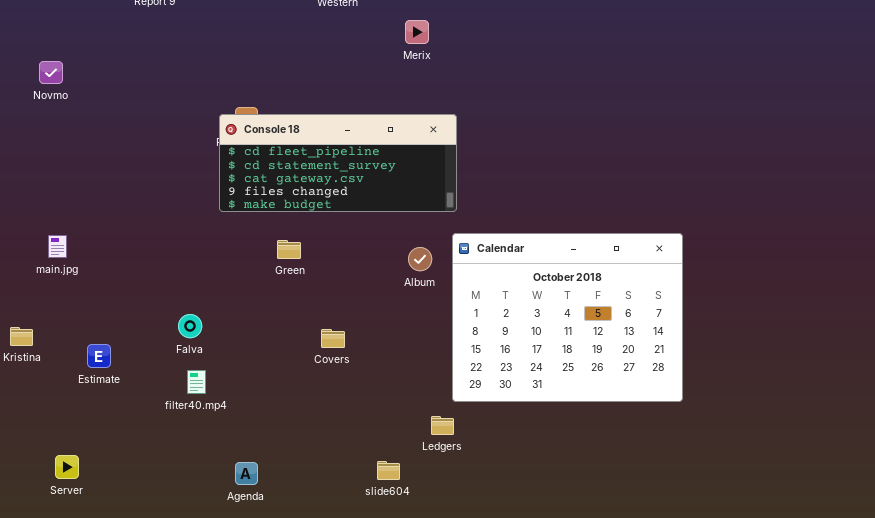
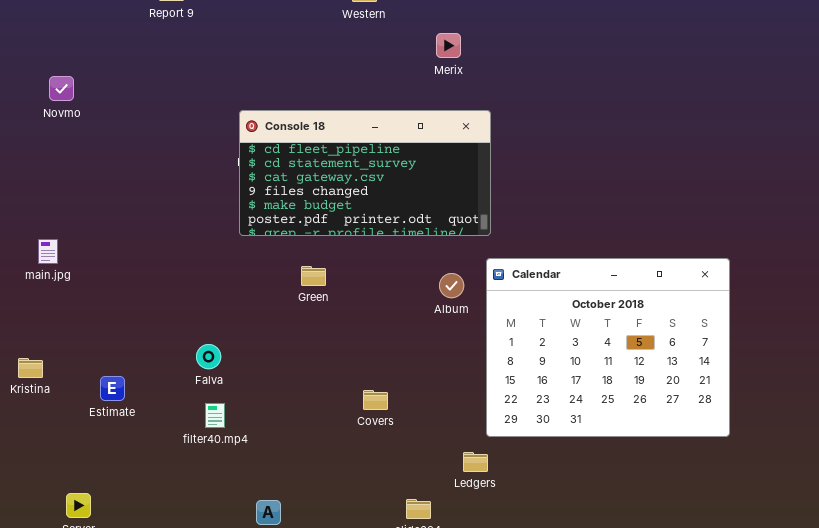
Console 18: [219,114,457,212] -> [239,110,491,236], resized
main.jpg: [48,235,67,258] -> [38,239,58,264], moved
Covers: [321,329,345,348] -> [363,390,388,410], moved

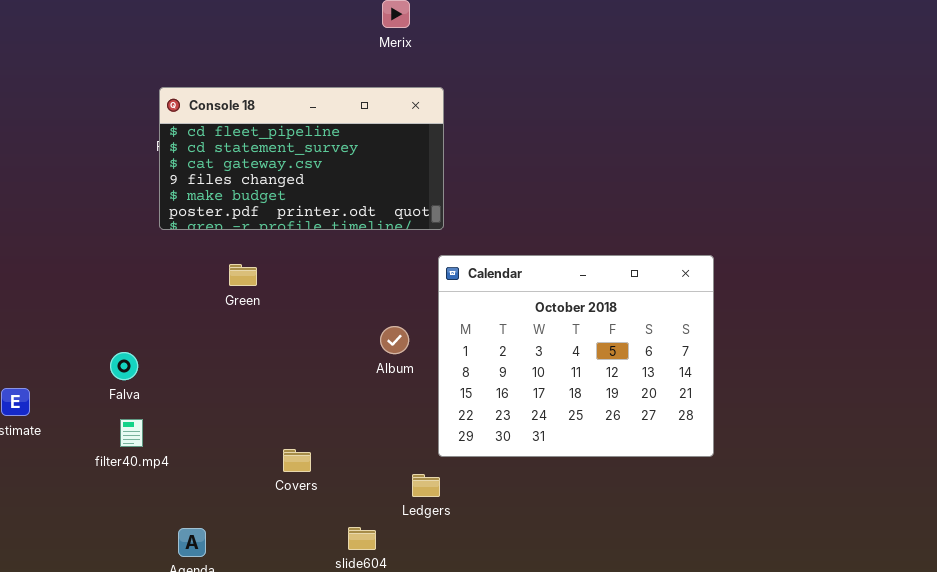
Album: [439,273,464,298] -> [380,326,409,354], moved
Covers: [363,390,388,410] -> [283,449,311,472], moved

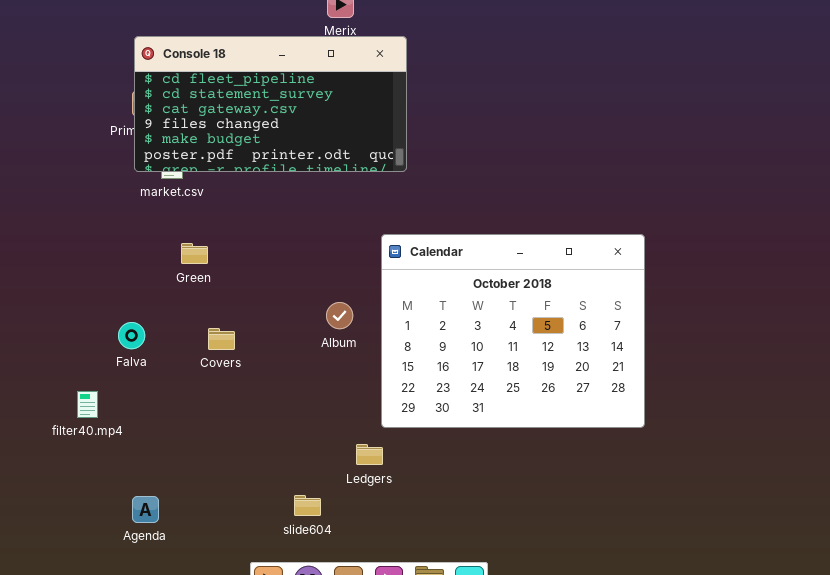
Console 18: [159,87,444,230] -> [134,36,407,172], moved
Falva: [110,352,138,380] -> [118,322,145,349], moved
Covers: [283,449,311,472] -> [208,328,235,350], moved

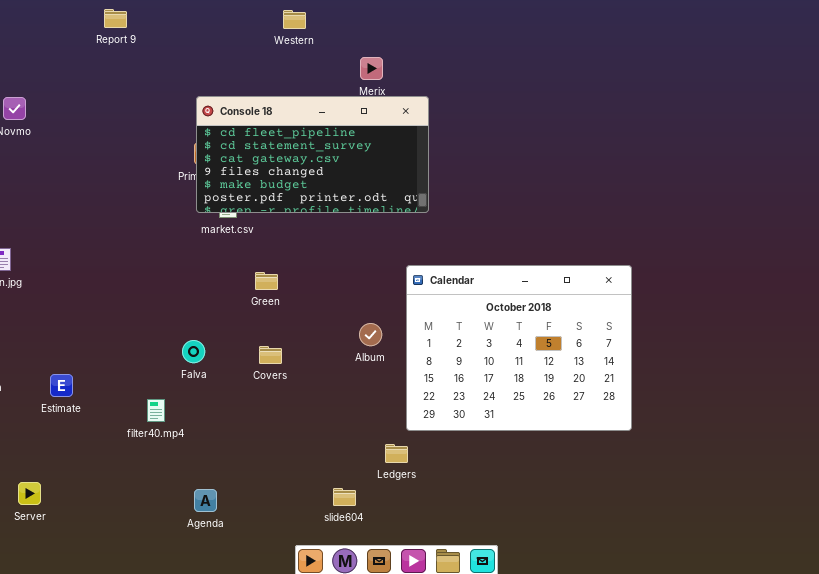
Green: [181,243,208,264] -> [255,272,278,290], moved

